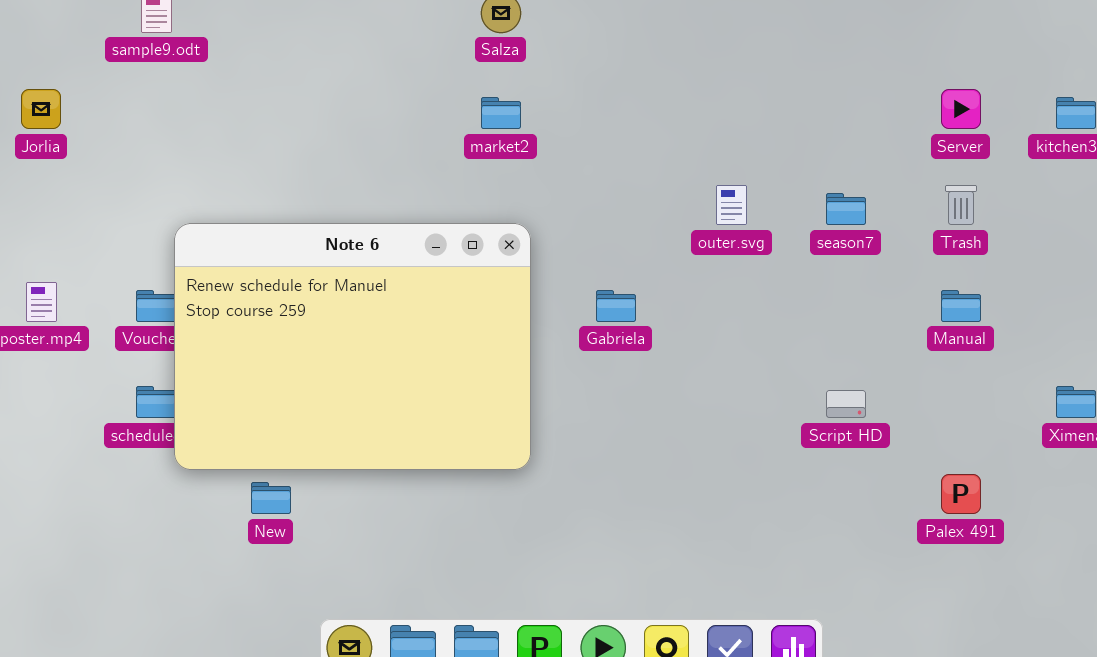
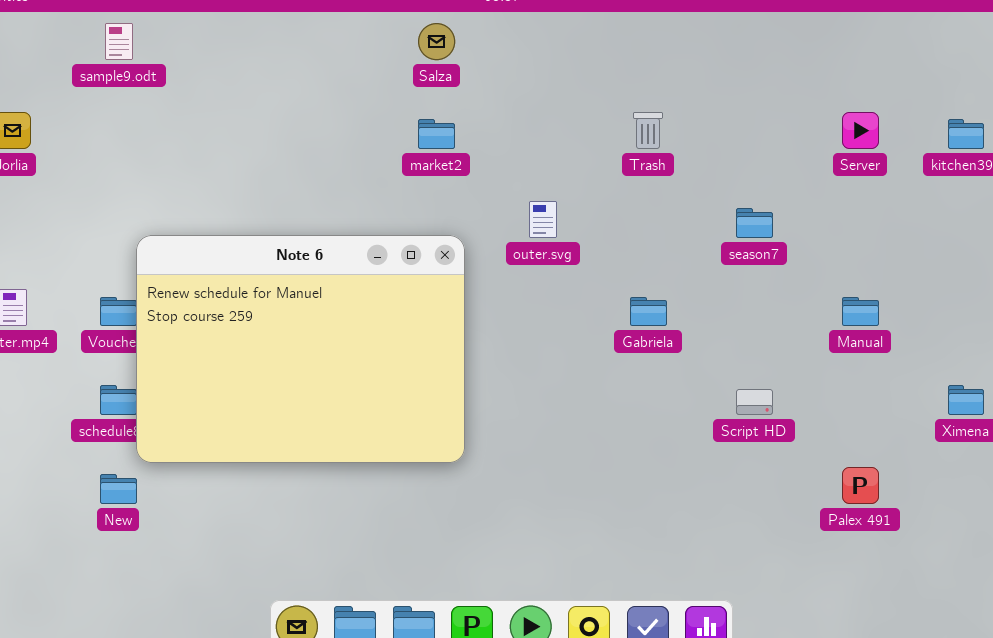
outer.svg: [716,185,747,225] -> [529,201,557,238], moved
Trash: [945,185,977,225] -> [633,112,663,149], moved
Gabriela: [596,290,636,322] -> [630,297,667,326], moved
New: [251,482,291,514] -> [100,474,137,504], moved

